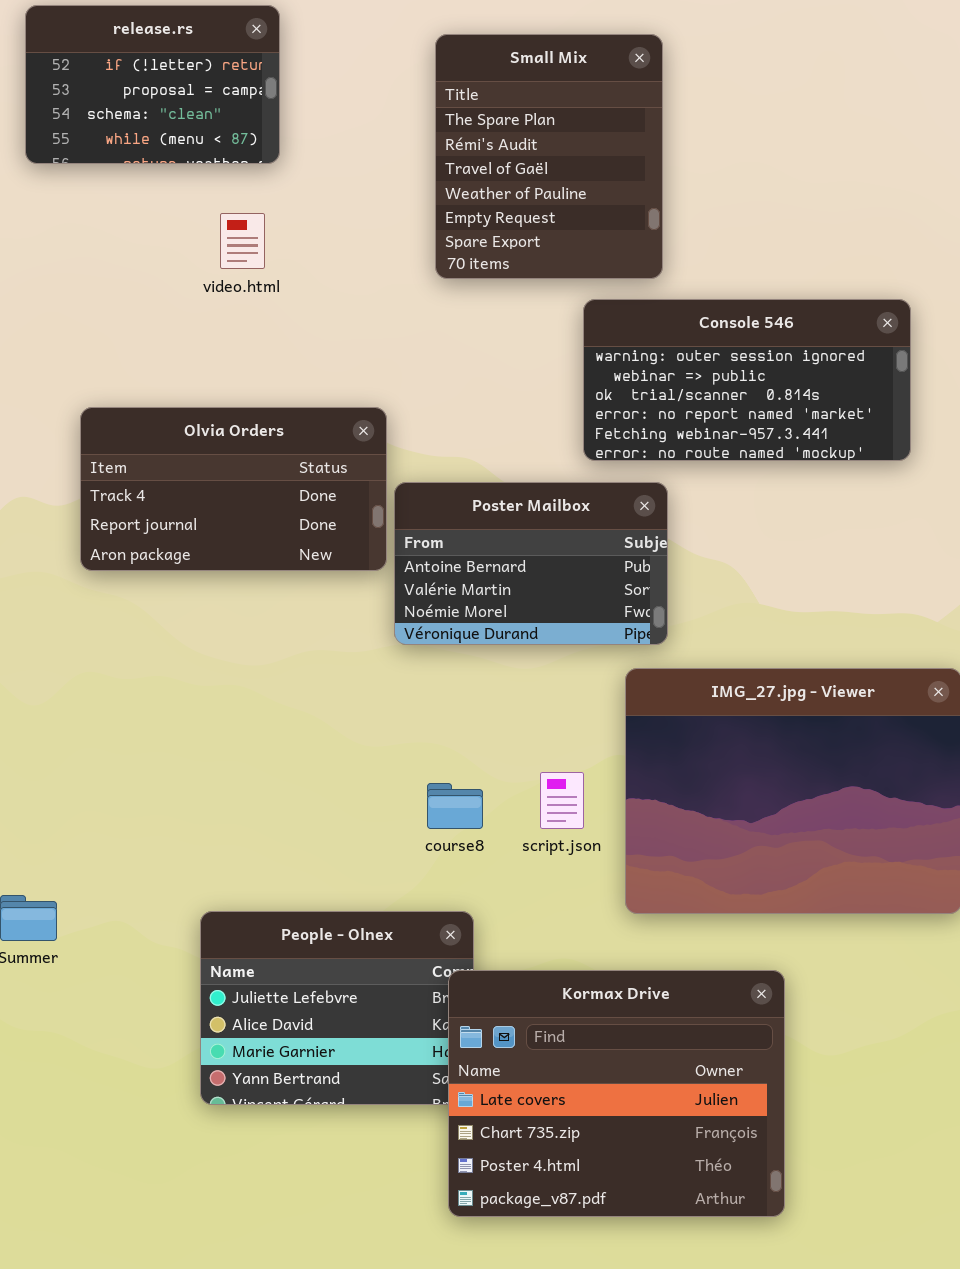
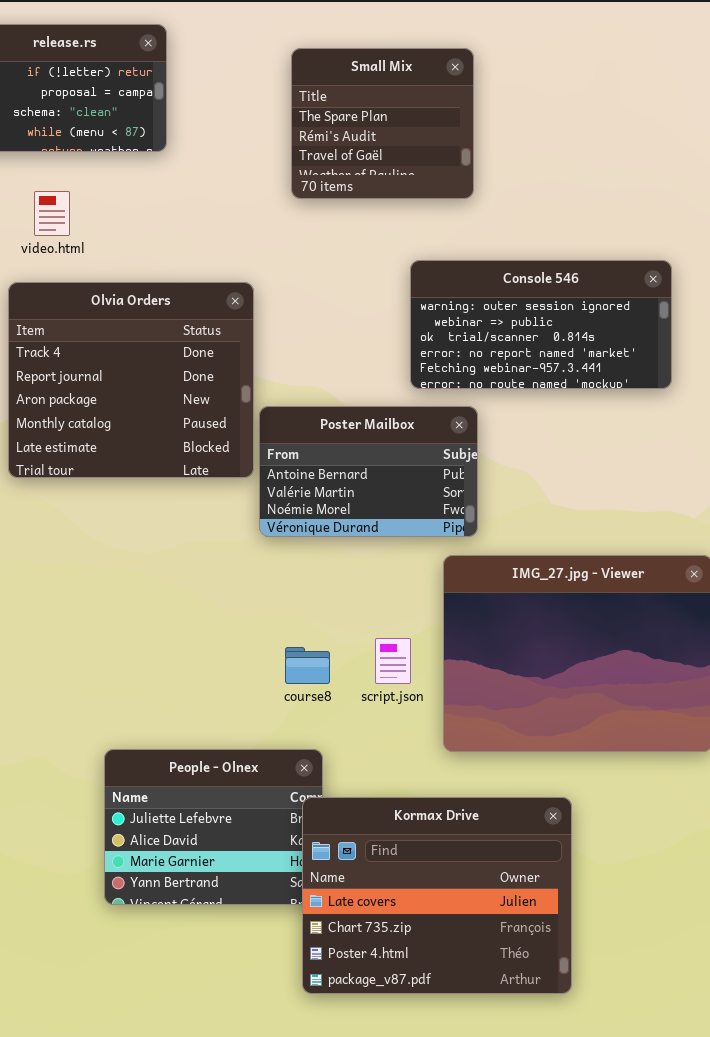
Small Mix: [435,34,663,279] -> [291,48,474,199], resized
video.html: [220,213,265,269] -> [34,191,70,236], moved
Olvia Orders: [80,407,387,571] -> [8,282,254,478], resized

